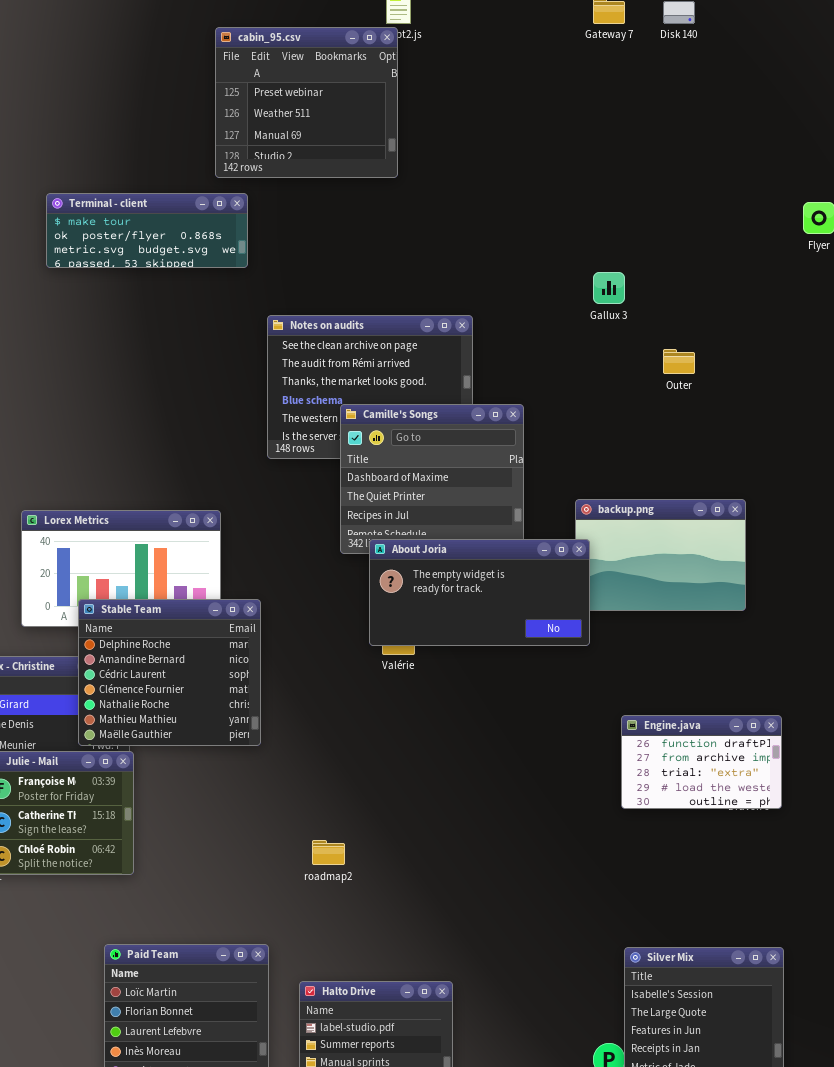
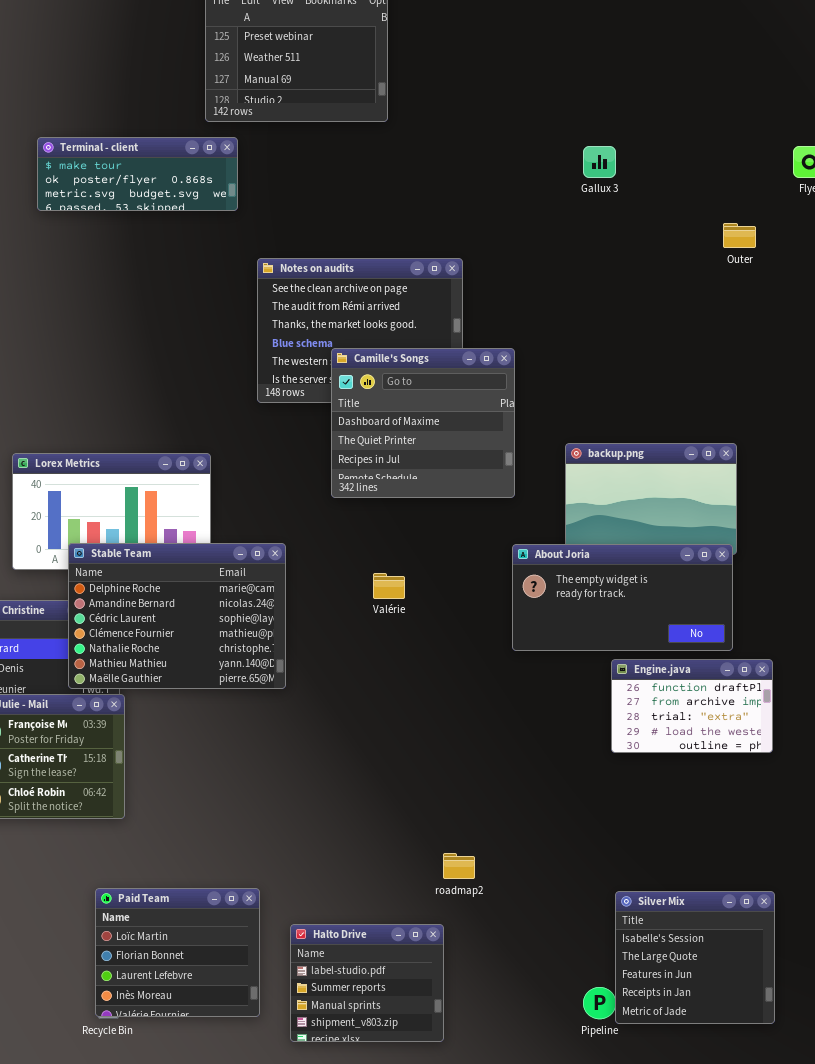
Gallux 3: [593,272,625,304] -> [583,146,616,178], moved
Outer: [663,349,695,374] -> [723,223,756,248], moved
About Joria: [369,539,590,646] -> [512,544,733,651], moved
Stable Team: [78,599,261,746] -> [68,543,286,689], resized
roadmap2: [312,840,345,865] -> [443,853,475,879], moved

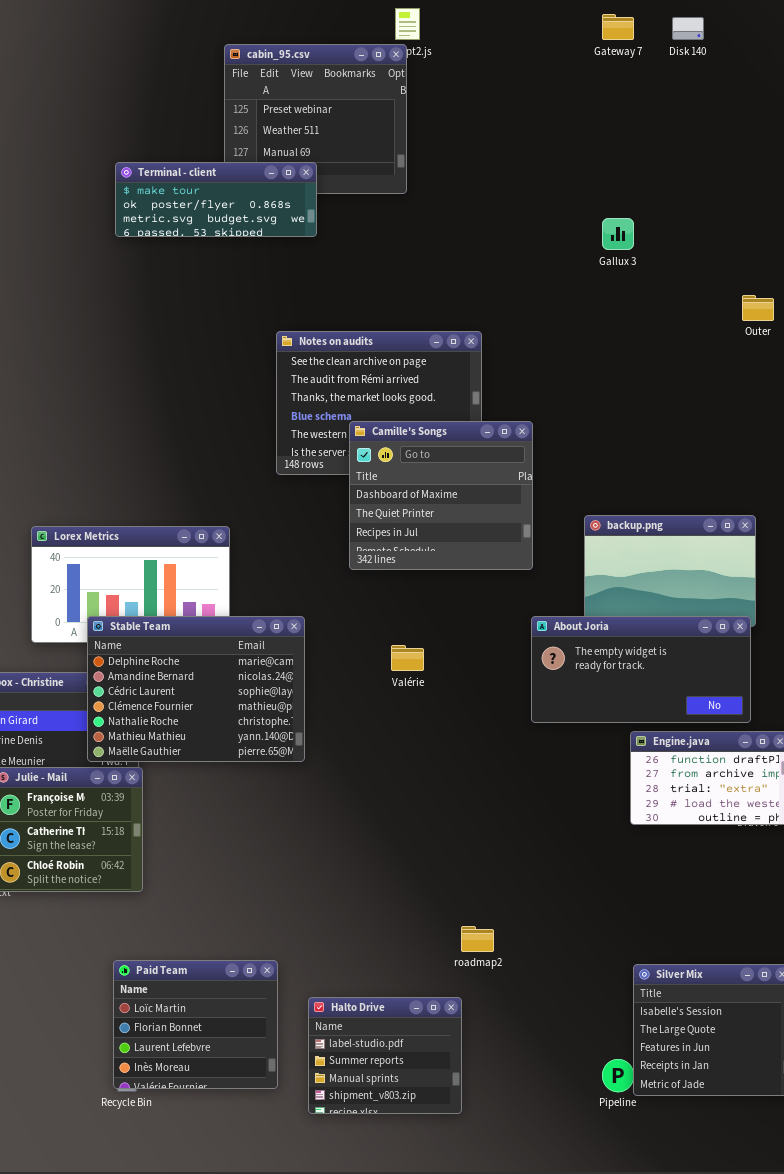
Terminal - client: [37,137,238,211] -> [115,162,317,237], moved

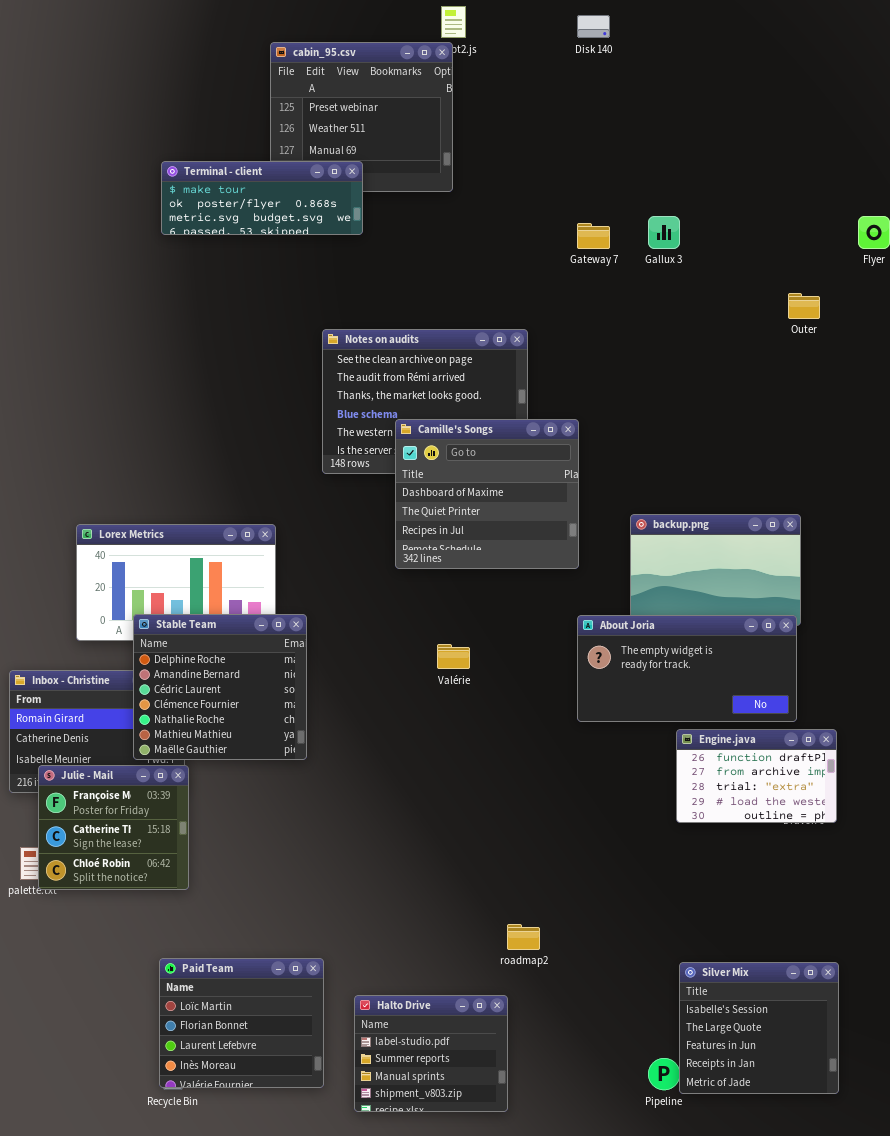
Gateway 7: [602,14,634,40] -> [577,223,610,249], moved
Disk 140: [672,17,704,40] -> [577,15,610,38], moved
Stable Team: [87,616,305,762] -> [133,614,307,760], resized

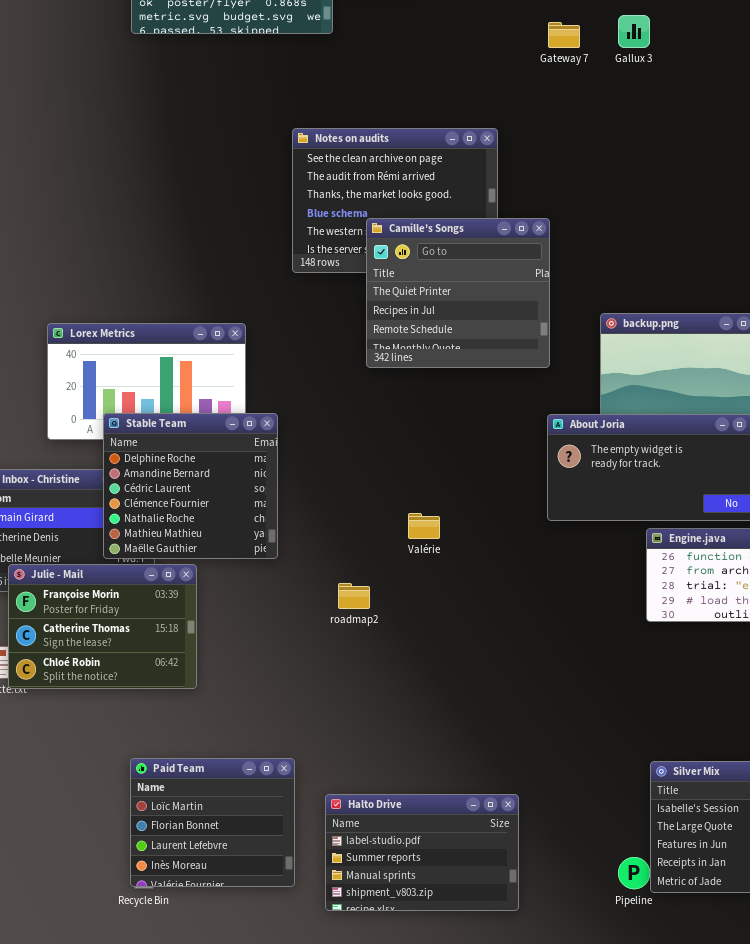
Camille's Songs: [395,419,579,569] -> [366,218,550,368], scrolled down 1 row
Valérie: [437,644,470,669] -> [408,513,440,539], moved
Julie - Mail: [38,765,189,890] -> [8,564,197,689], resized
roadmap2: [507,924,540,950] -> [338,583,370,609], moved
Halto Drive: [354,995,508,1112] -> [325,794,519,911], resized

